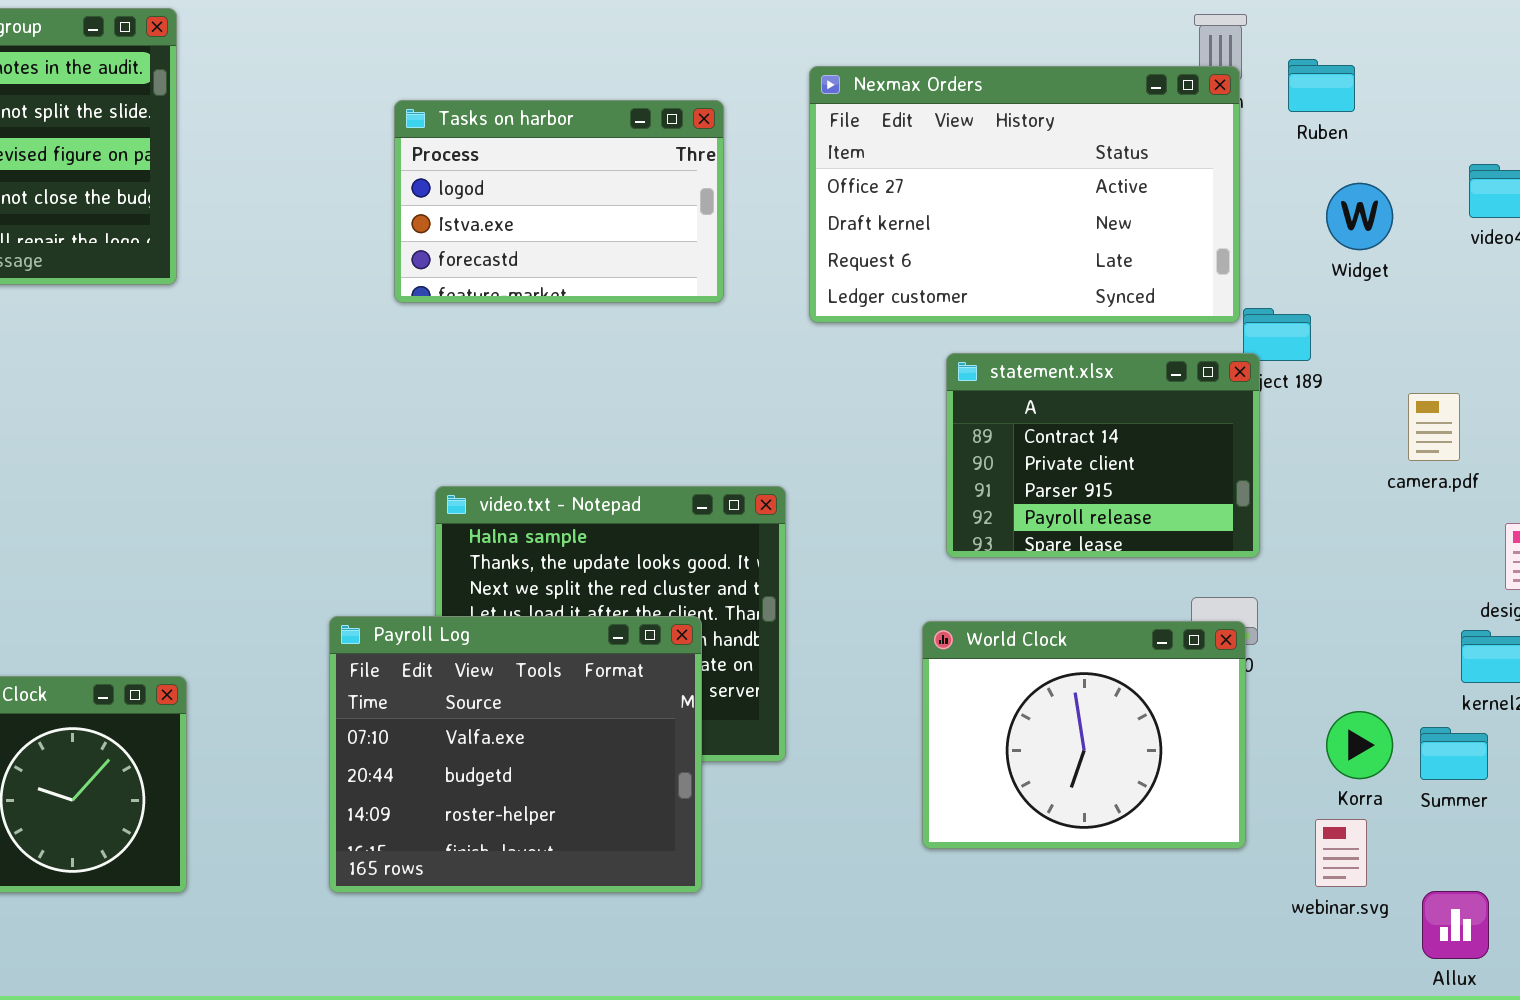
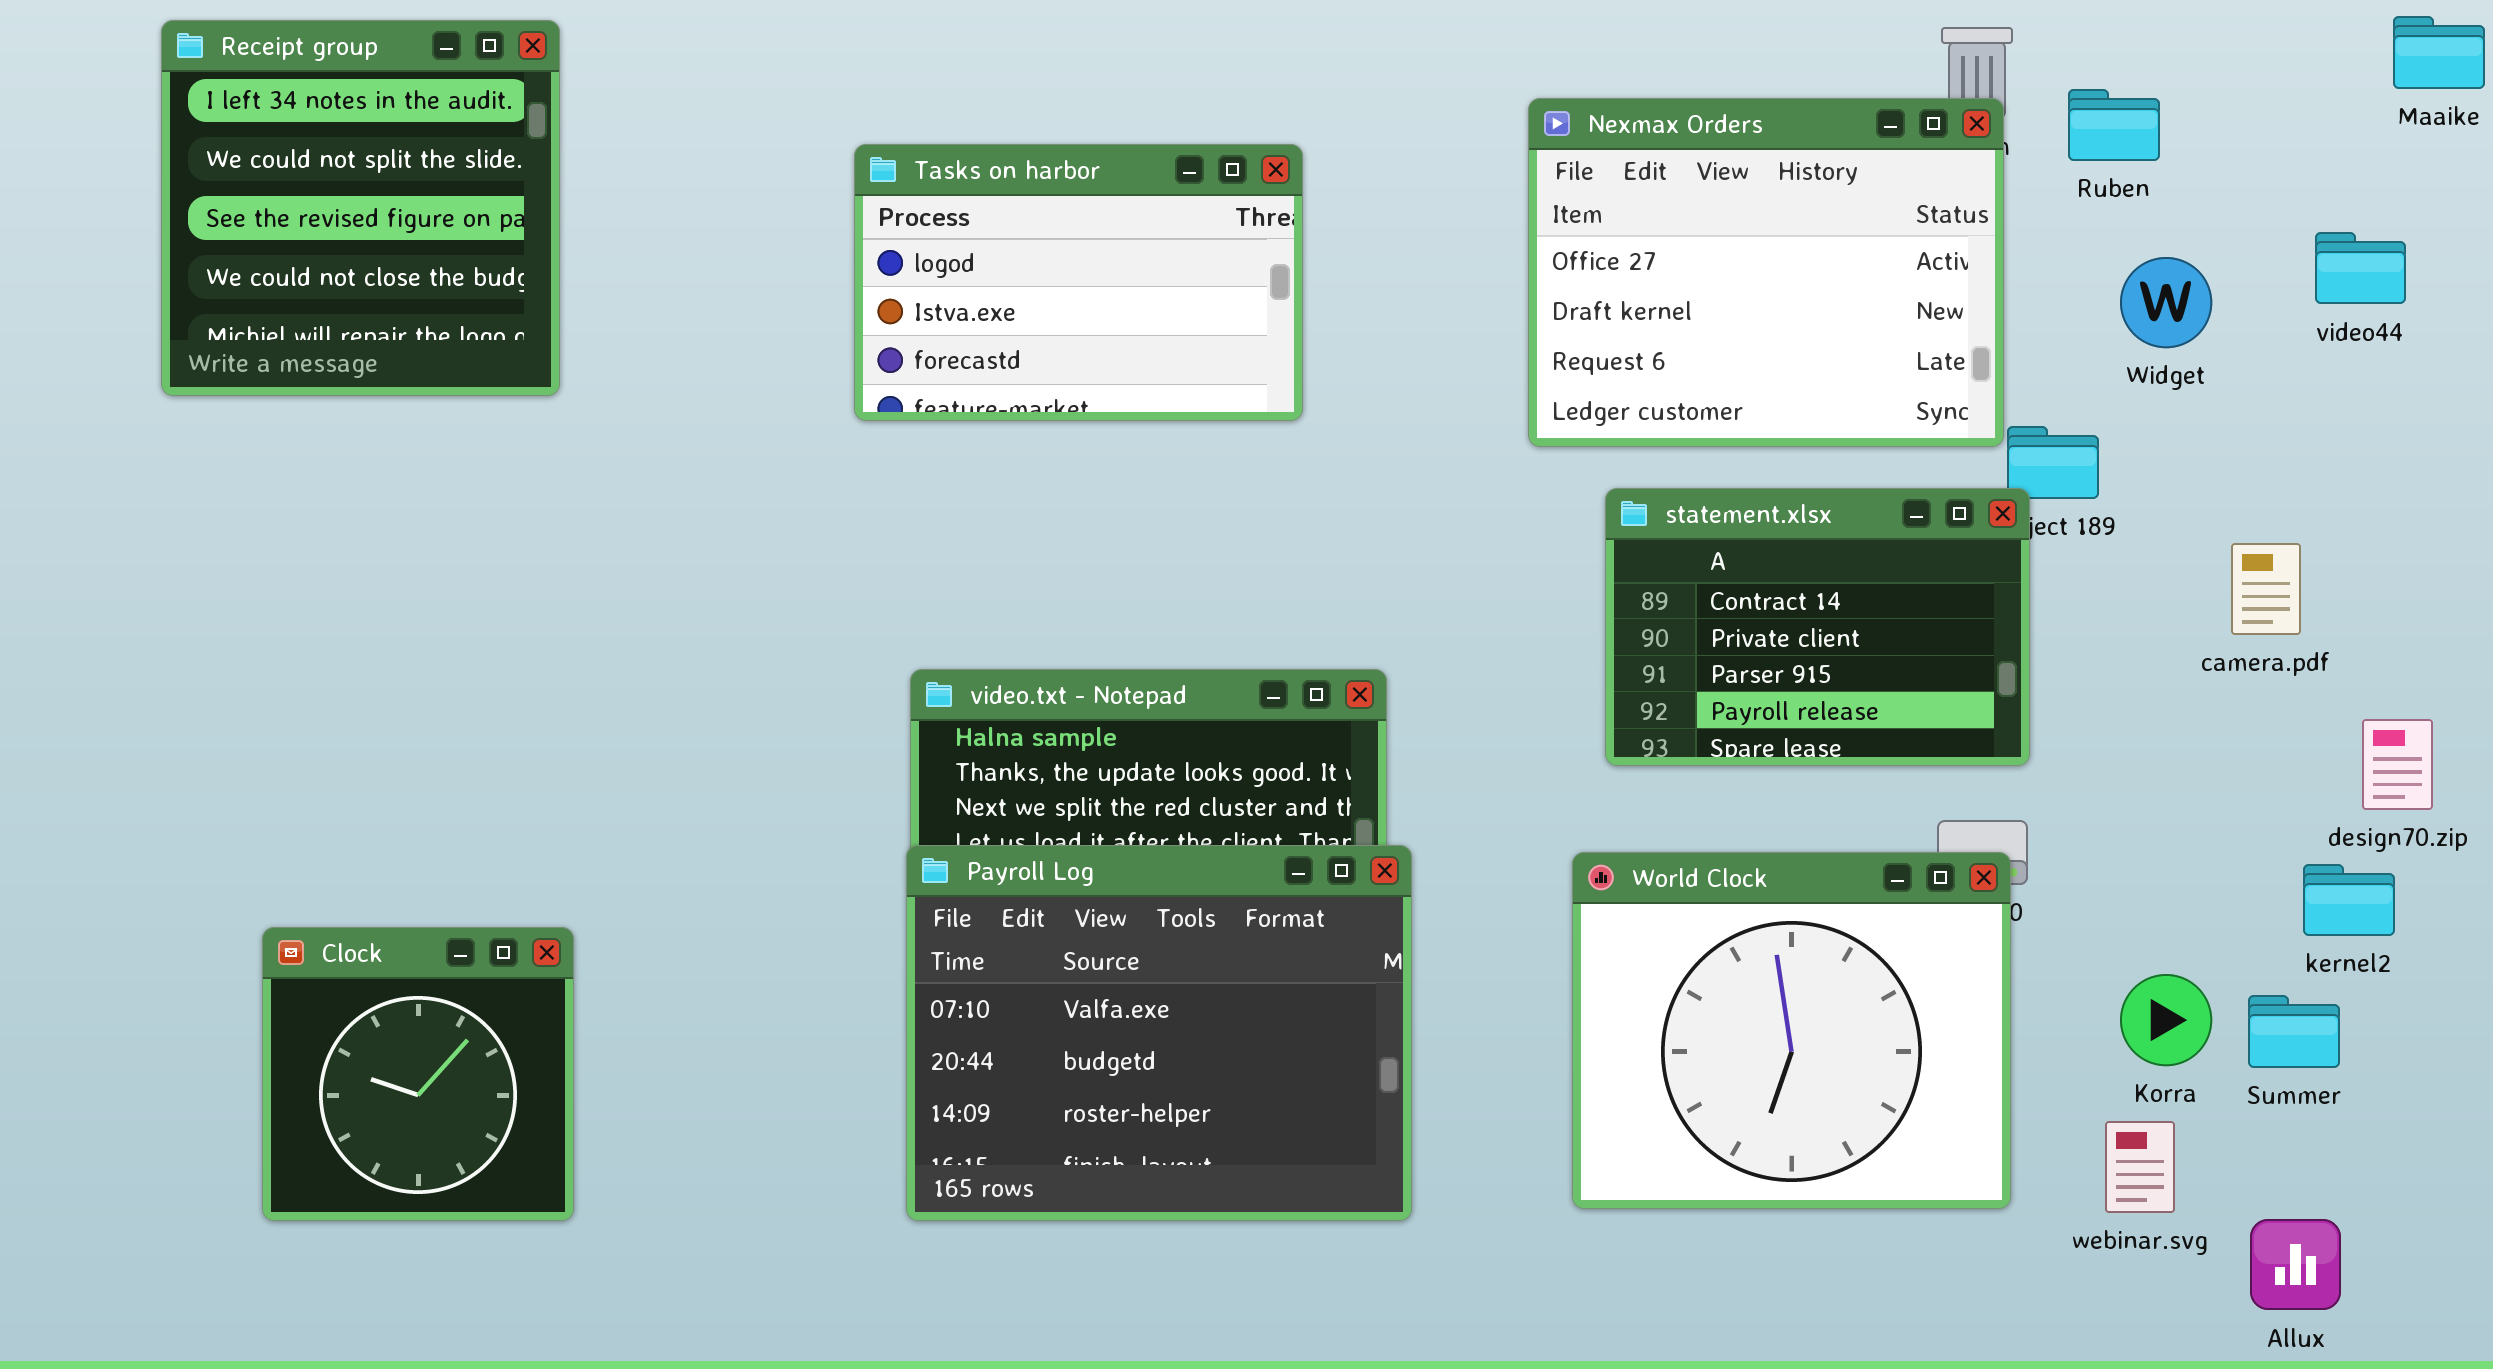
Nexmax Orders: [809,66,1240,323] -> [1528,98,2004,447], resized
Payroll Log: [329,616,702,893] -> [906,845,1412,1221], moved
World Clock: [922,621,1246,849] -> [1572,852,2011,1209], resized

